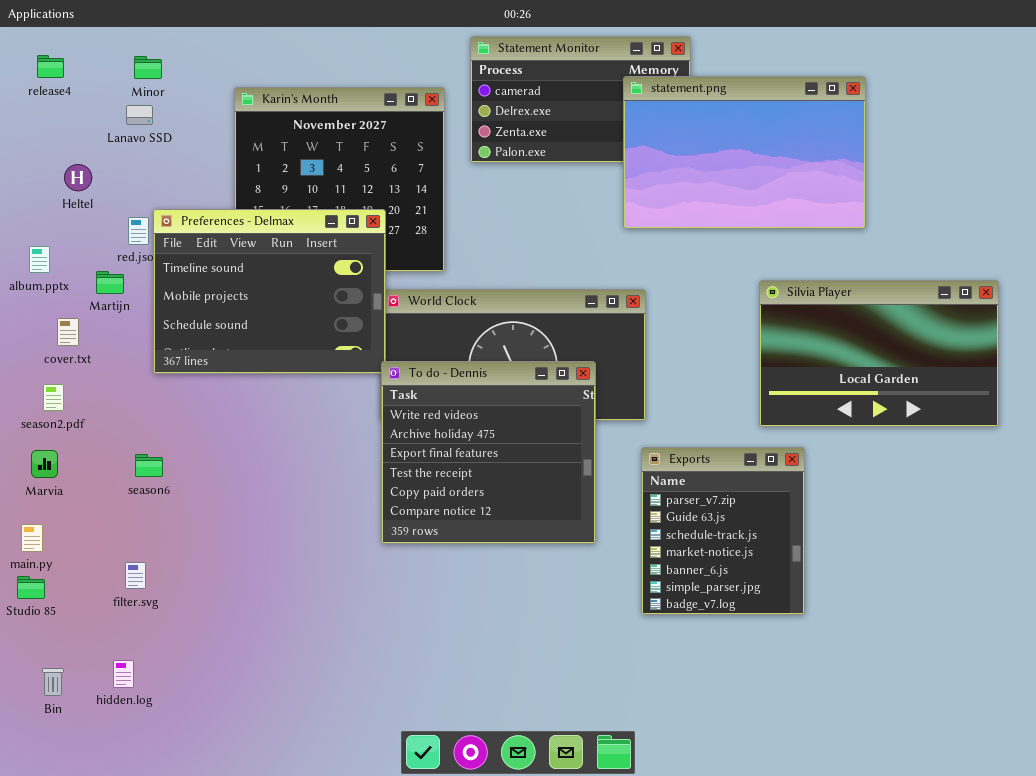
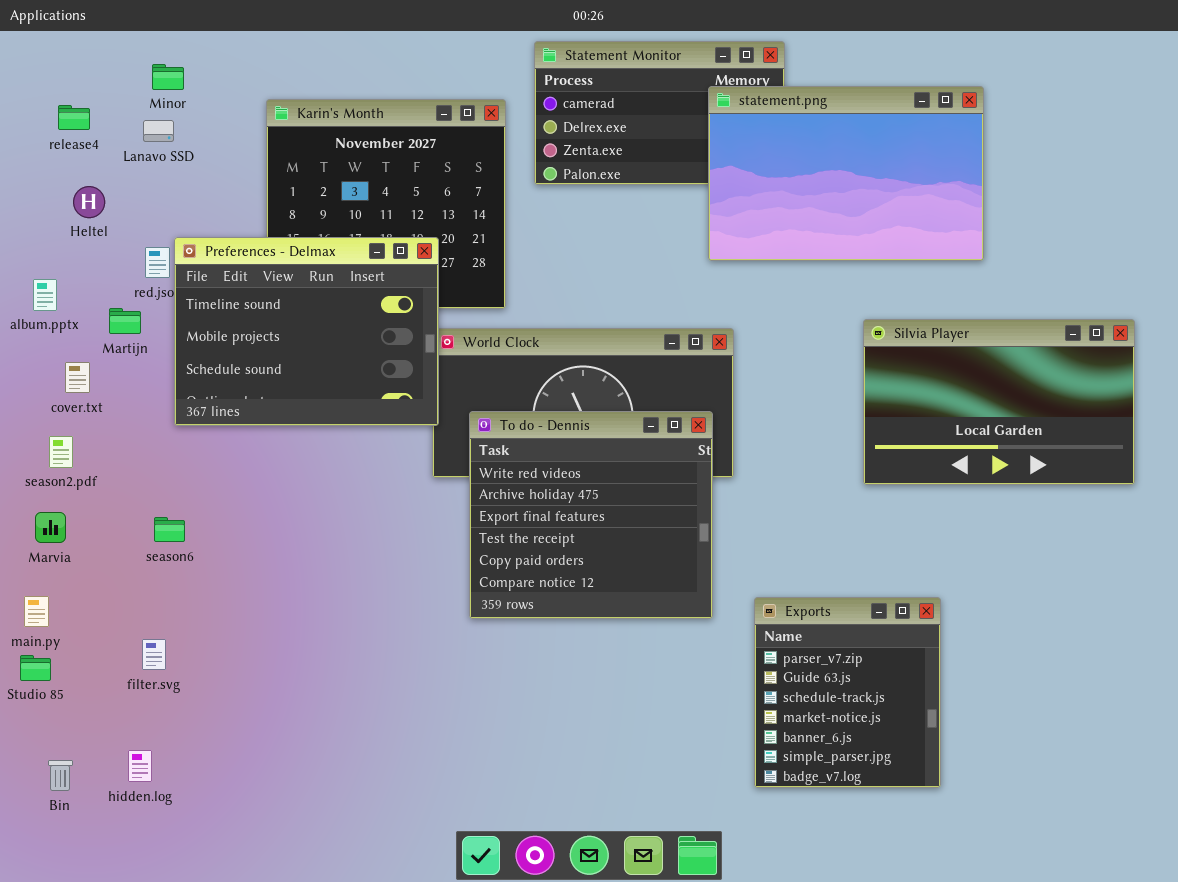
release4: [37,55,64,78] -> [58,105,90,130], moved
To do - Dennis: [381,361,596,544] -> [469,411,713,619], moved
Exports: [641,447,805,615] -> [754,597,941,788], moved

